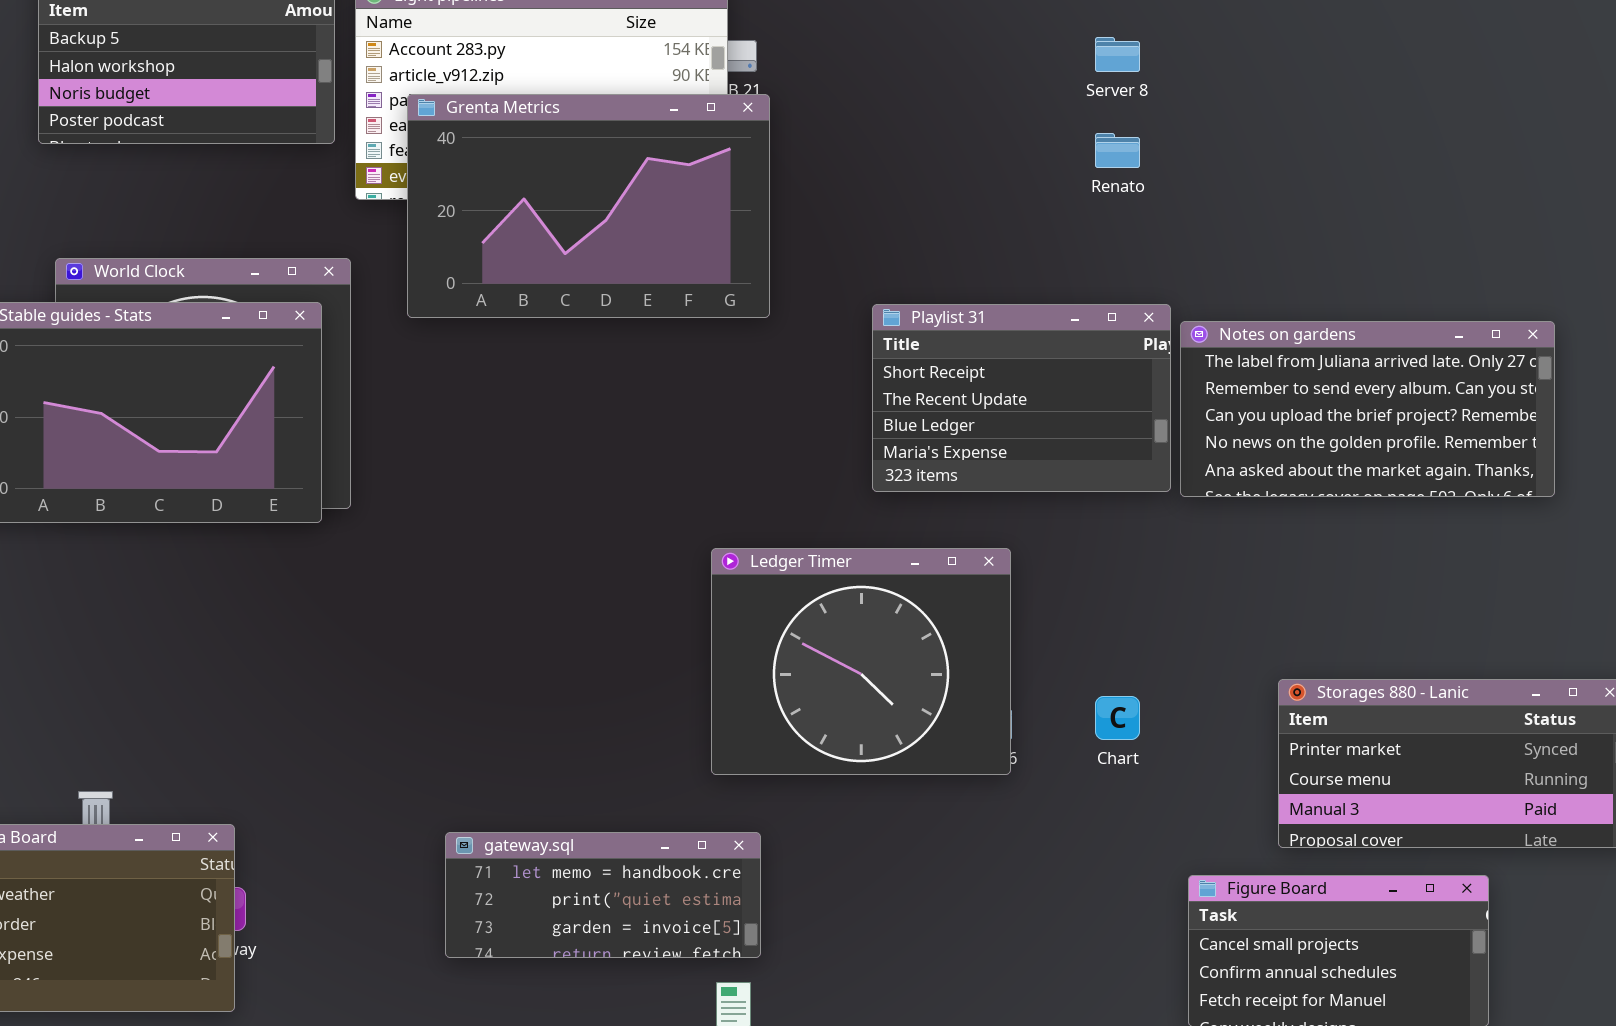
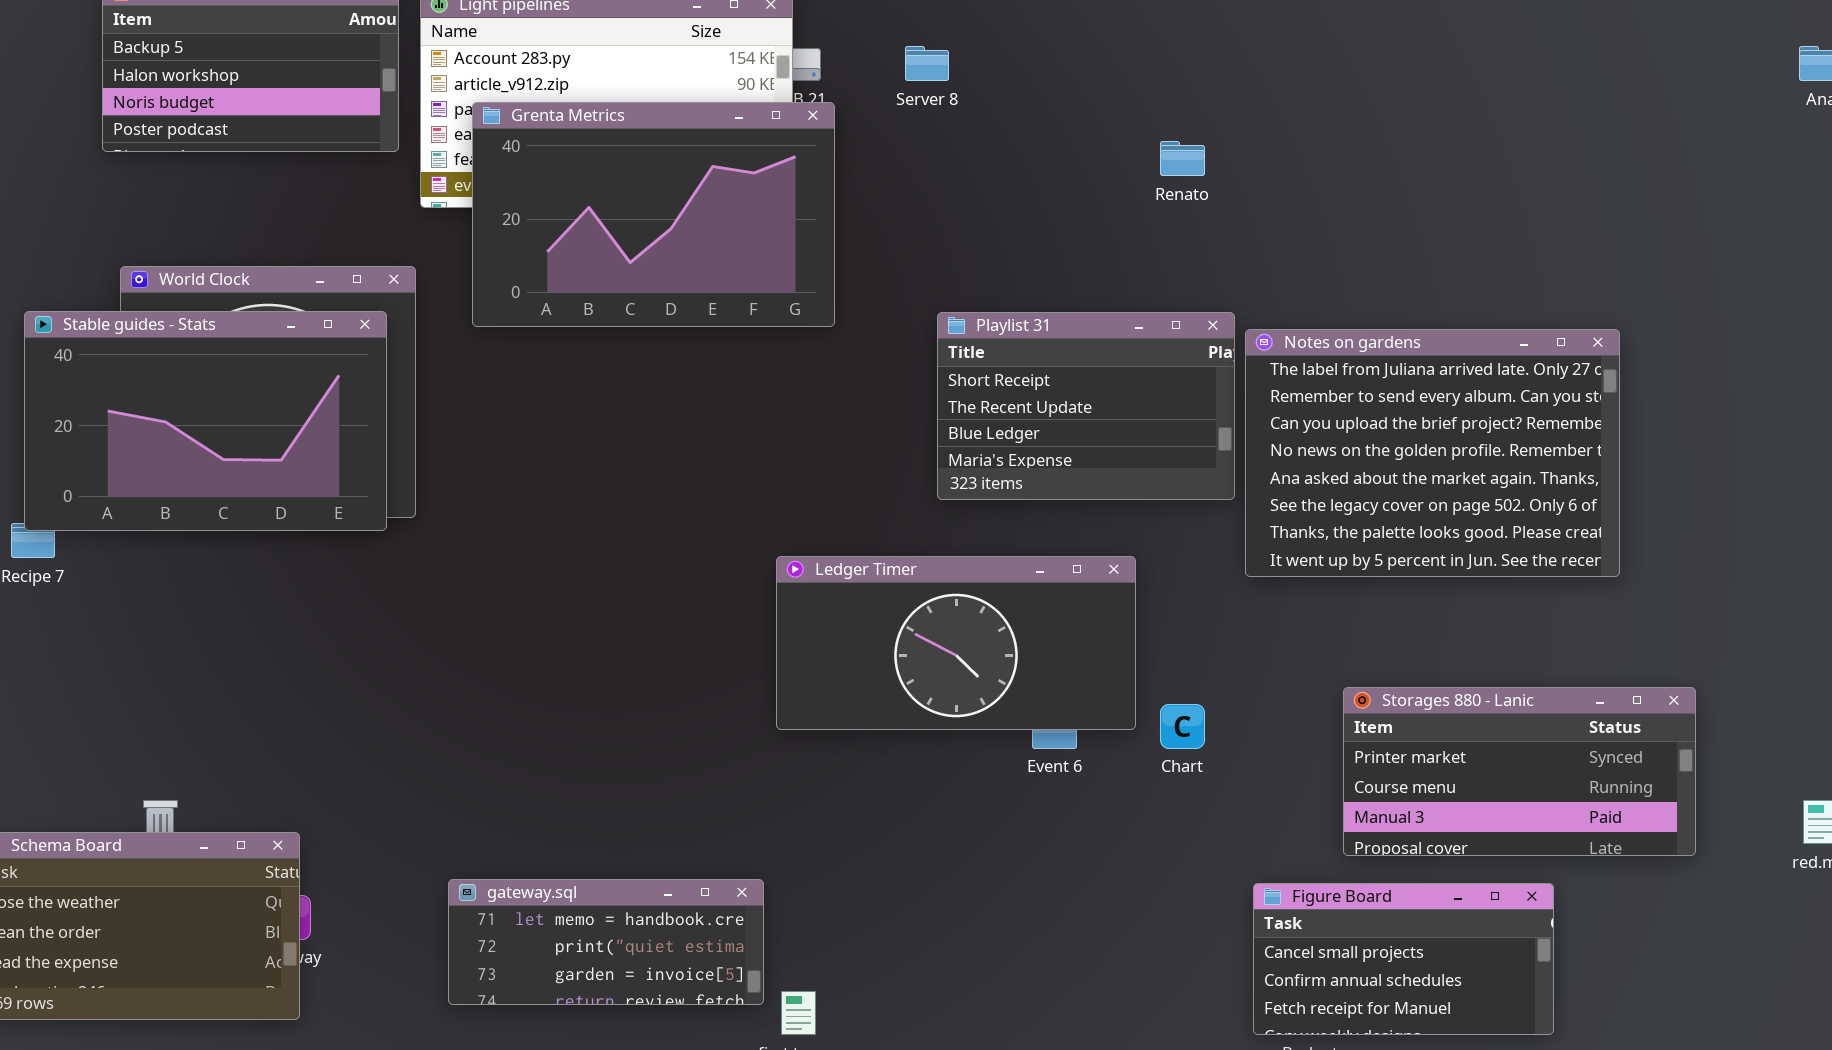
Server 8: [1095,37,1140,72] -> [905,46,949,81], moved
Notes on gardens: [1180,321,1555,497] -> [1245,329,1620,577], resized
Ledger Timer: [711,548,1011,775] -> [776,556,1136,730], resized
gateway.sql: [445,832,761,958] -> [448,879,764,1005], moved

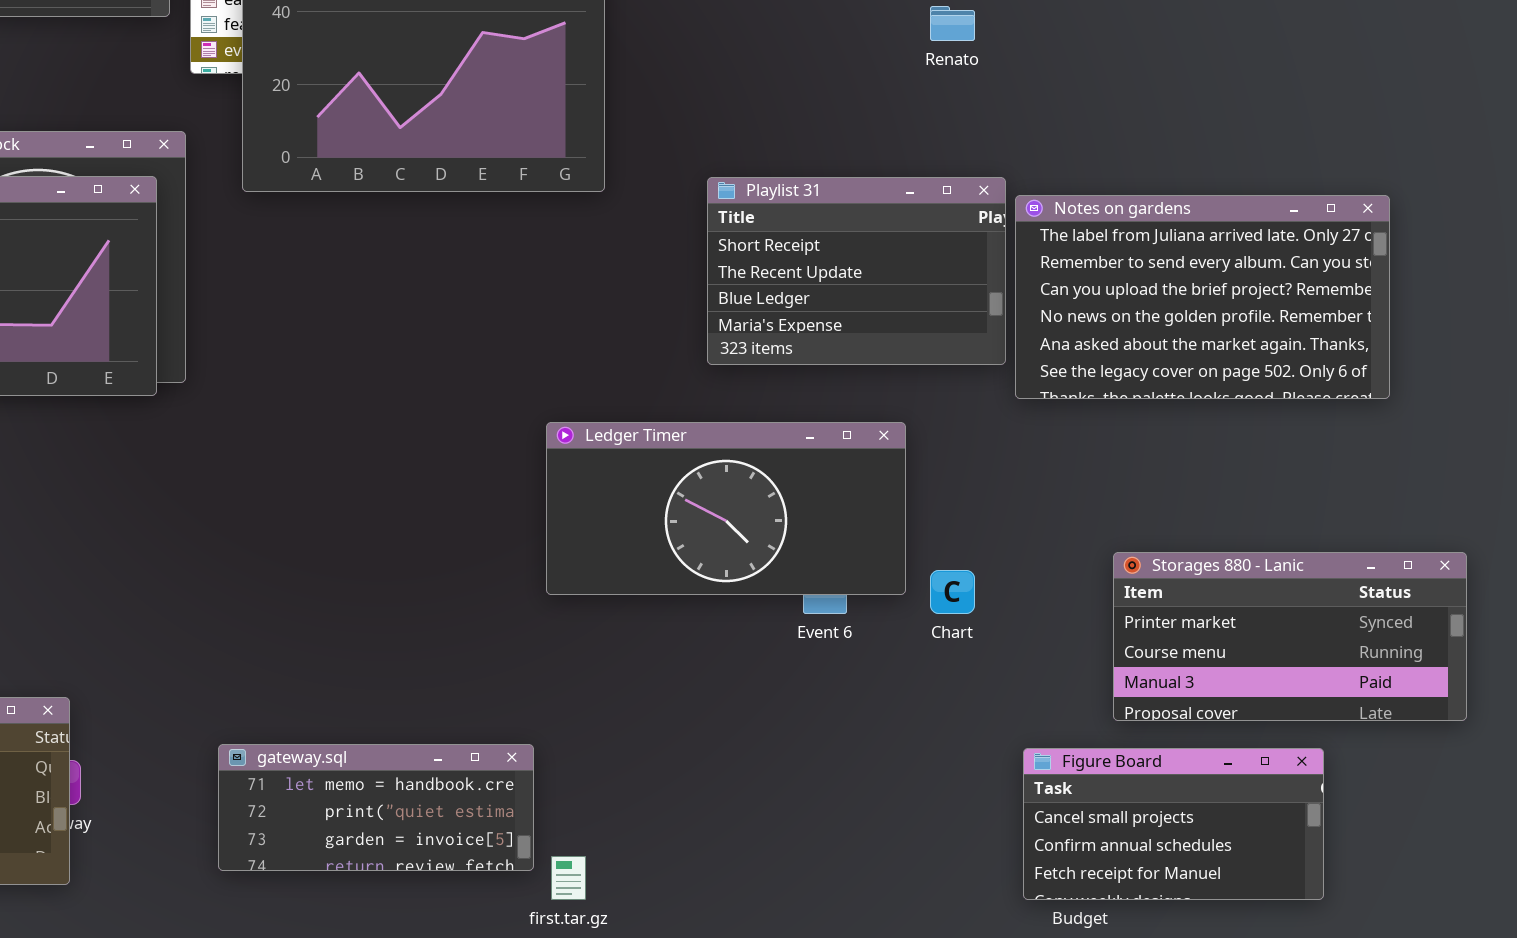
Notes on gardens: [1245,329,1620,577] -> [1015,195,1390,399], resized

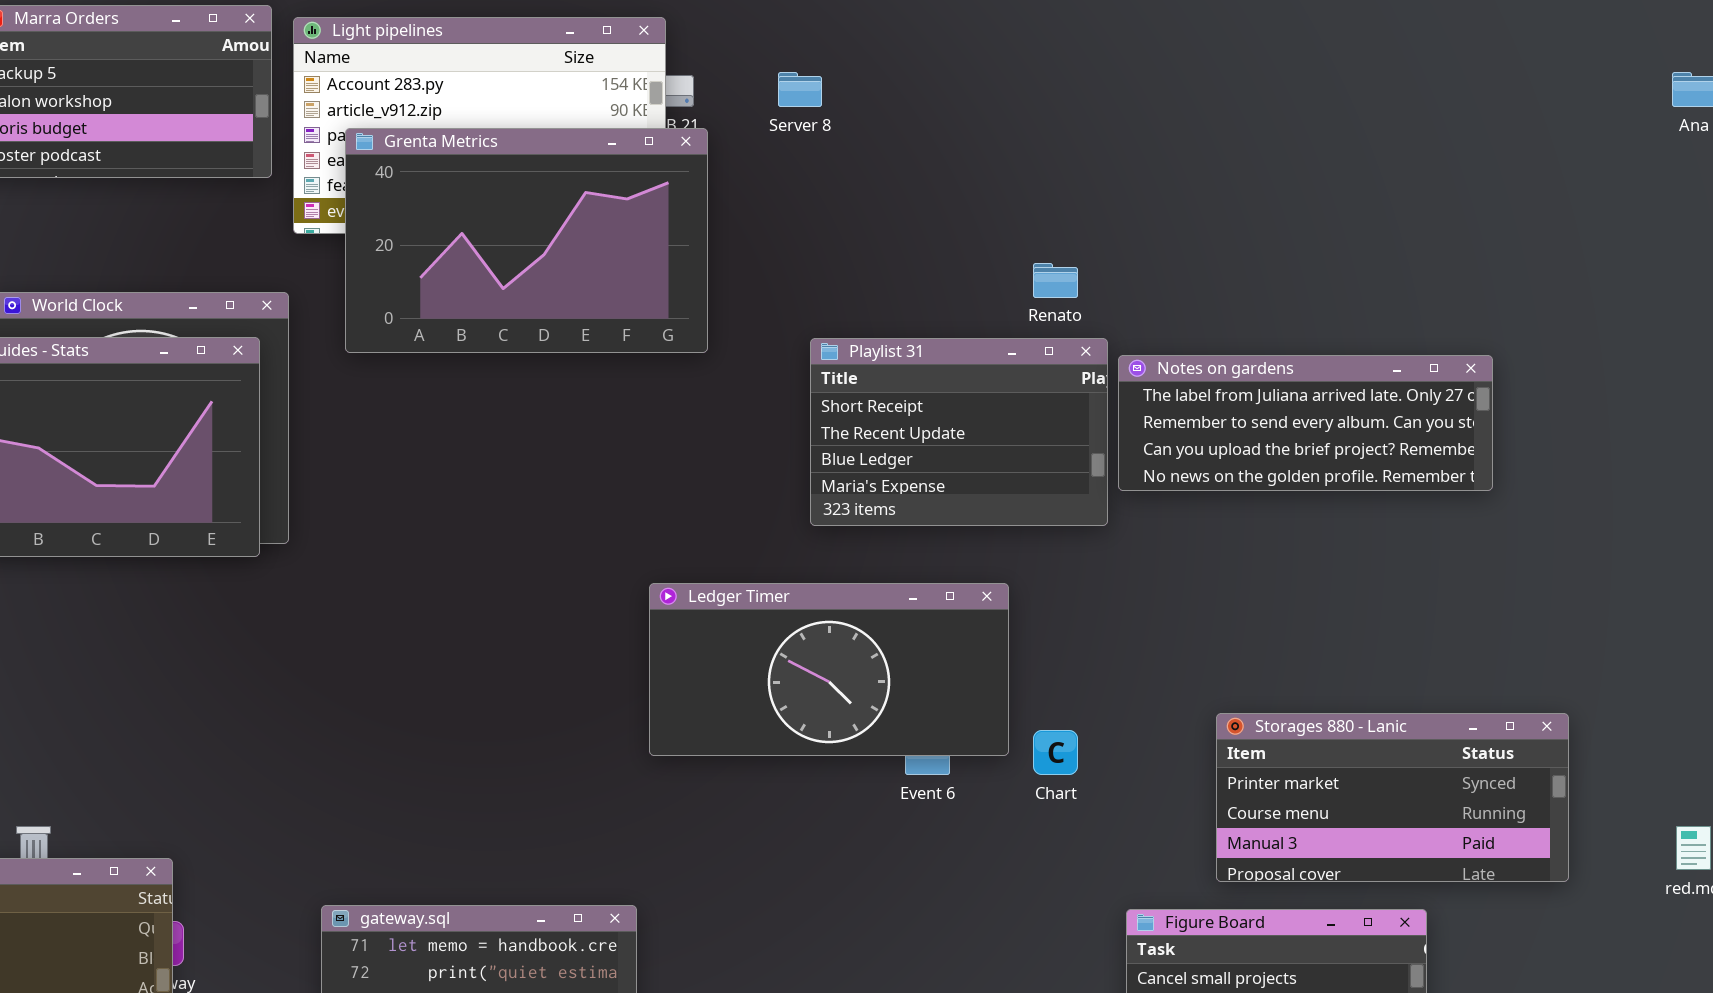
Renato: [930,6,975,41] -> [1033,263,1078,298], moved
Notes on gardens: [1015,195,1390,399] -> [1118,355,1493,491], resized

